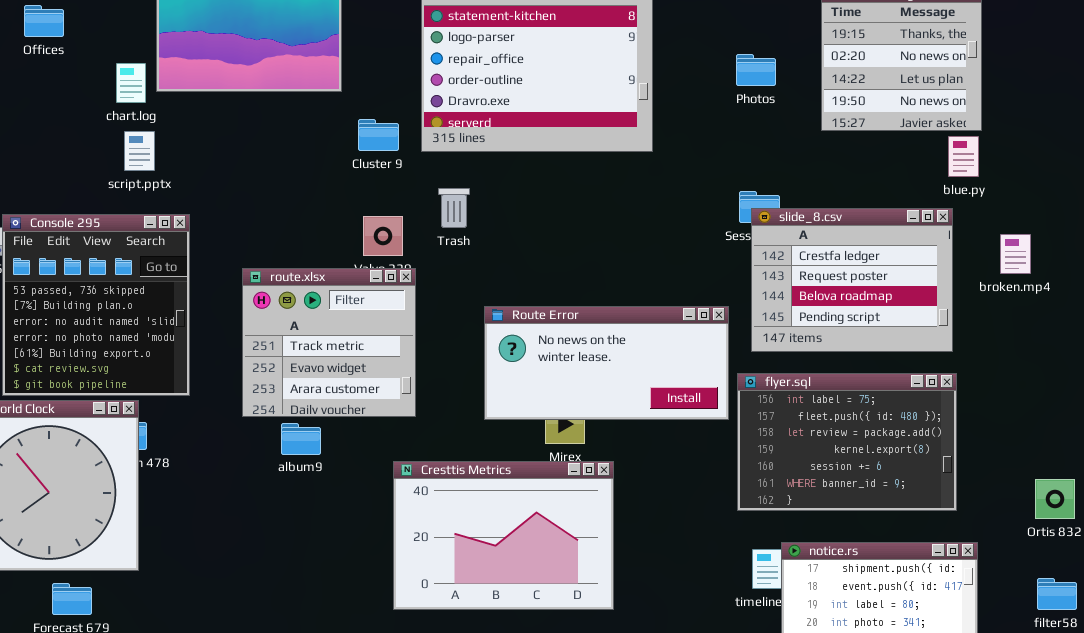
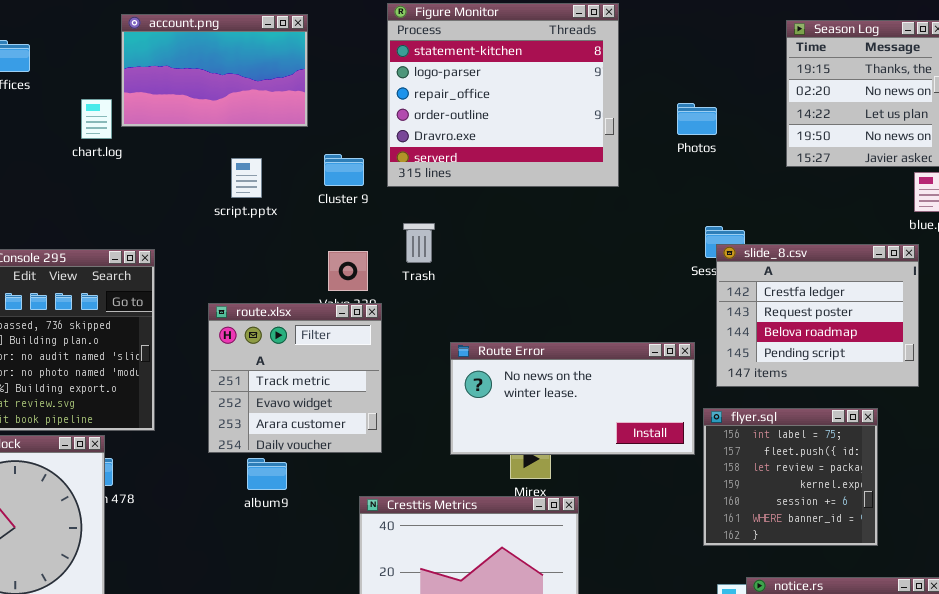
Photos: [736,54,776,86] -> [677,103,717,135], moved
script.pptx: [124,131,155,171] -> [231,158,262,198], moved
flyer.sql: [737,373,957,511] -> [703,408,878,546], resized

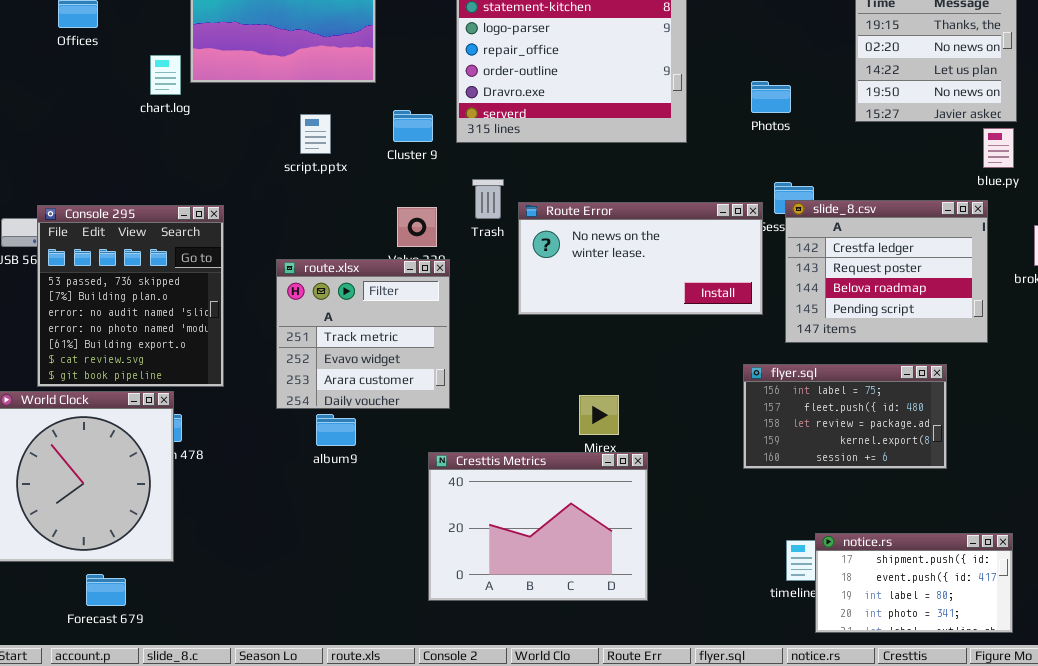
Photos: [677,103,717,135] -> [751,81,791,113], moved
Route Error: [450,342,695,455] -> [518,202,763,315], moved
flyer.sql: [703,408,878,546] -> [743,364,947,469], resized

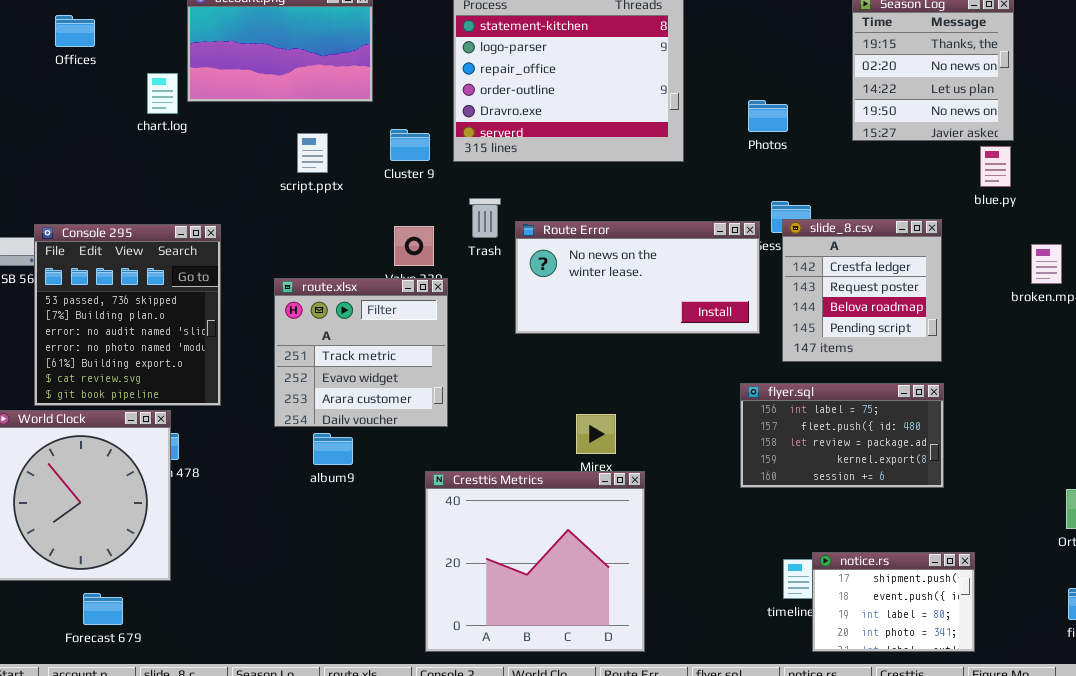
slide_8.csv: [785,200,988,343] -> [782,219,942,362], resized
Cresttis Metrics: [428,452,648,601] -> [425,471,645,652], resized
notice.rs: [815,533,1013,633] -> [812,552,975,652], resized

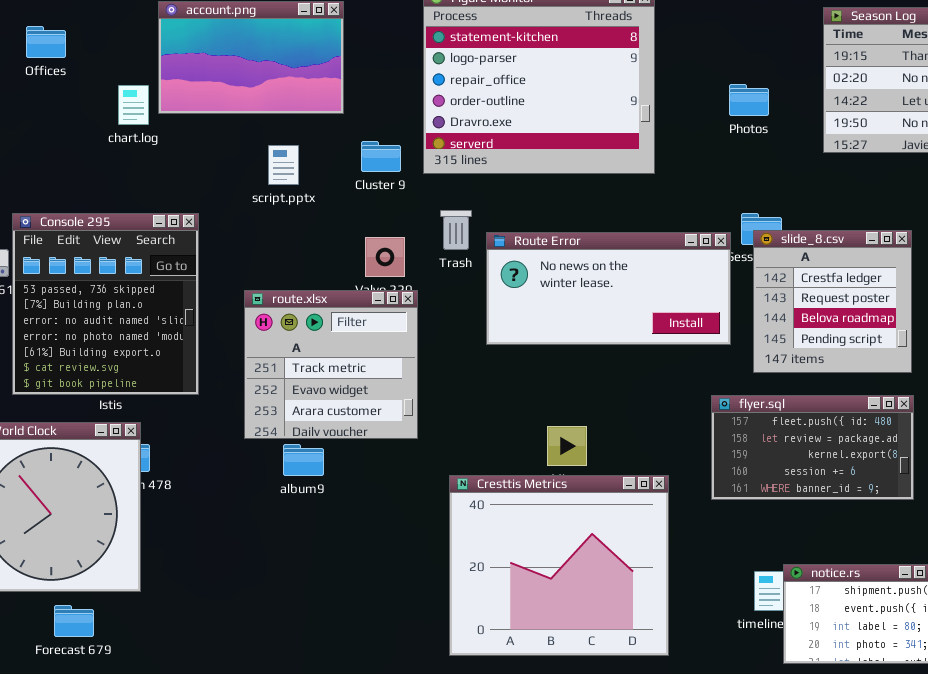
Photos: [748,100,788,132] -> [729,84,769,116], moved
Console 295: [34,224,221,406] -> [12,213,199,395], moved
flyer.sql: [740,383,944,488] -> [711,395,914,500], scrolled down 1 row
Cresttis Metrics: [425,471,645,652] -> [449,475,669,656], moved

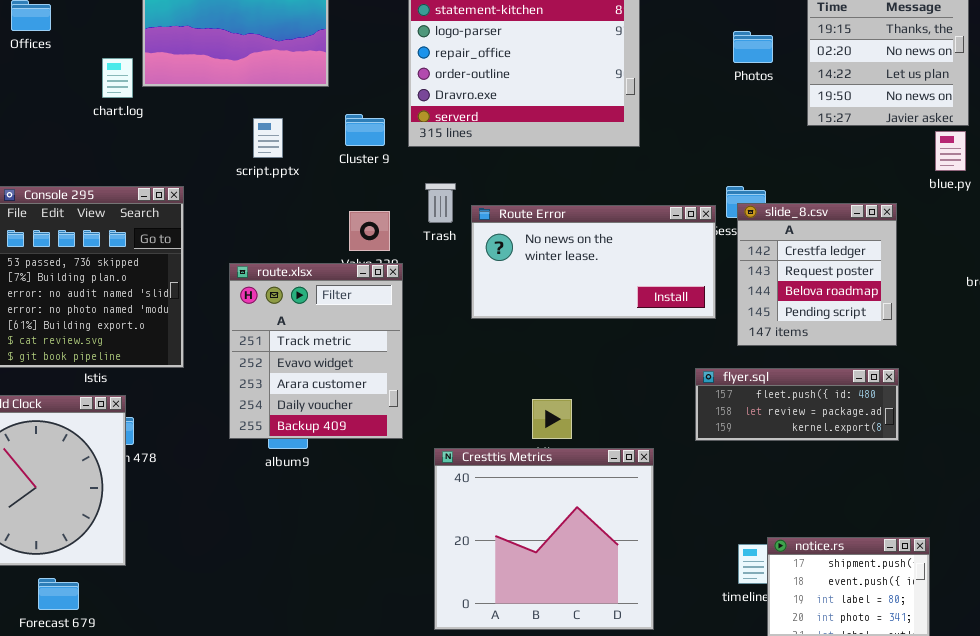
Photos: [729,84,769,116] -> [733,31,773,63], moved
route.xlsx: [244,290,418,439] -> [229,263,403,439], resized
flyer.sql: [711,395,914,500] -> [695,368,899,441], resized

